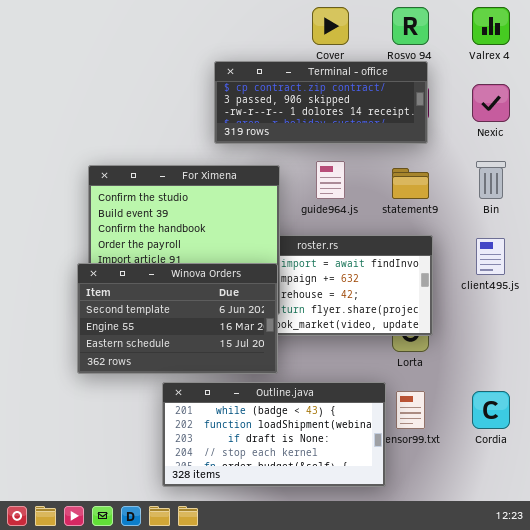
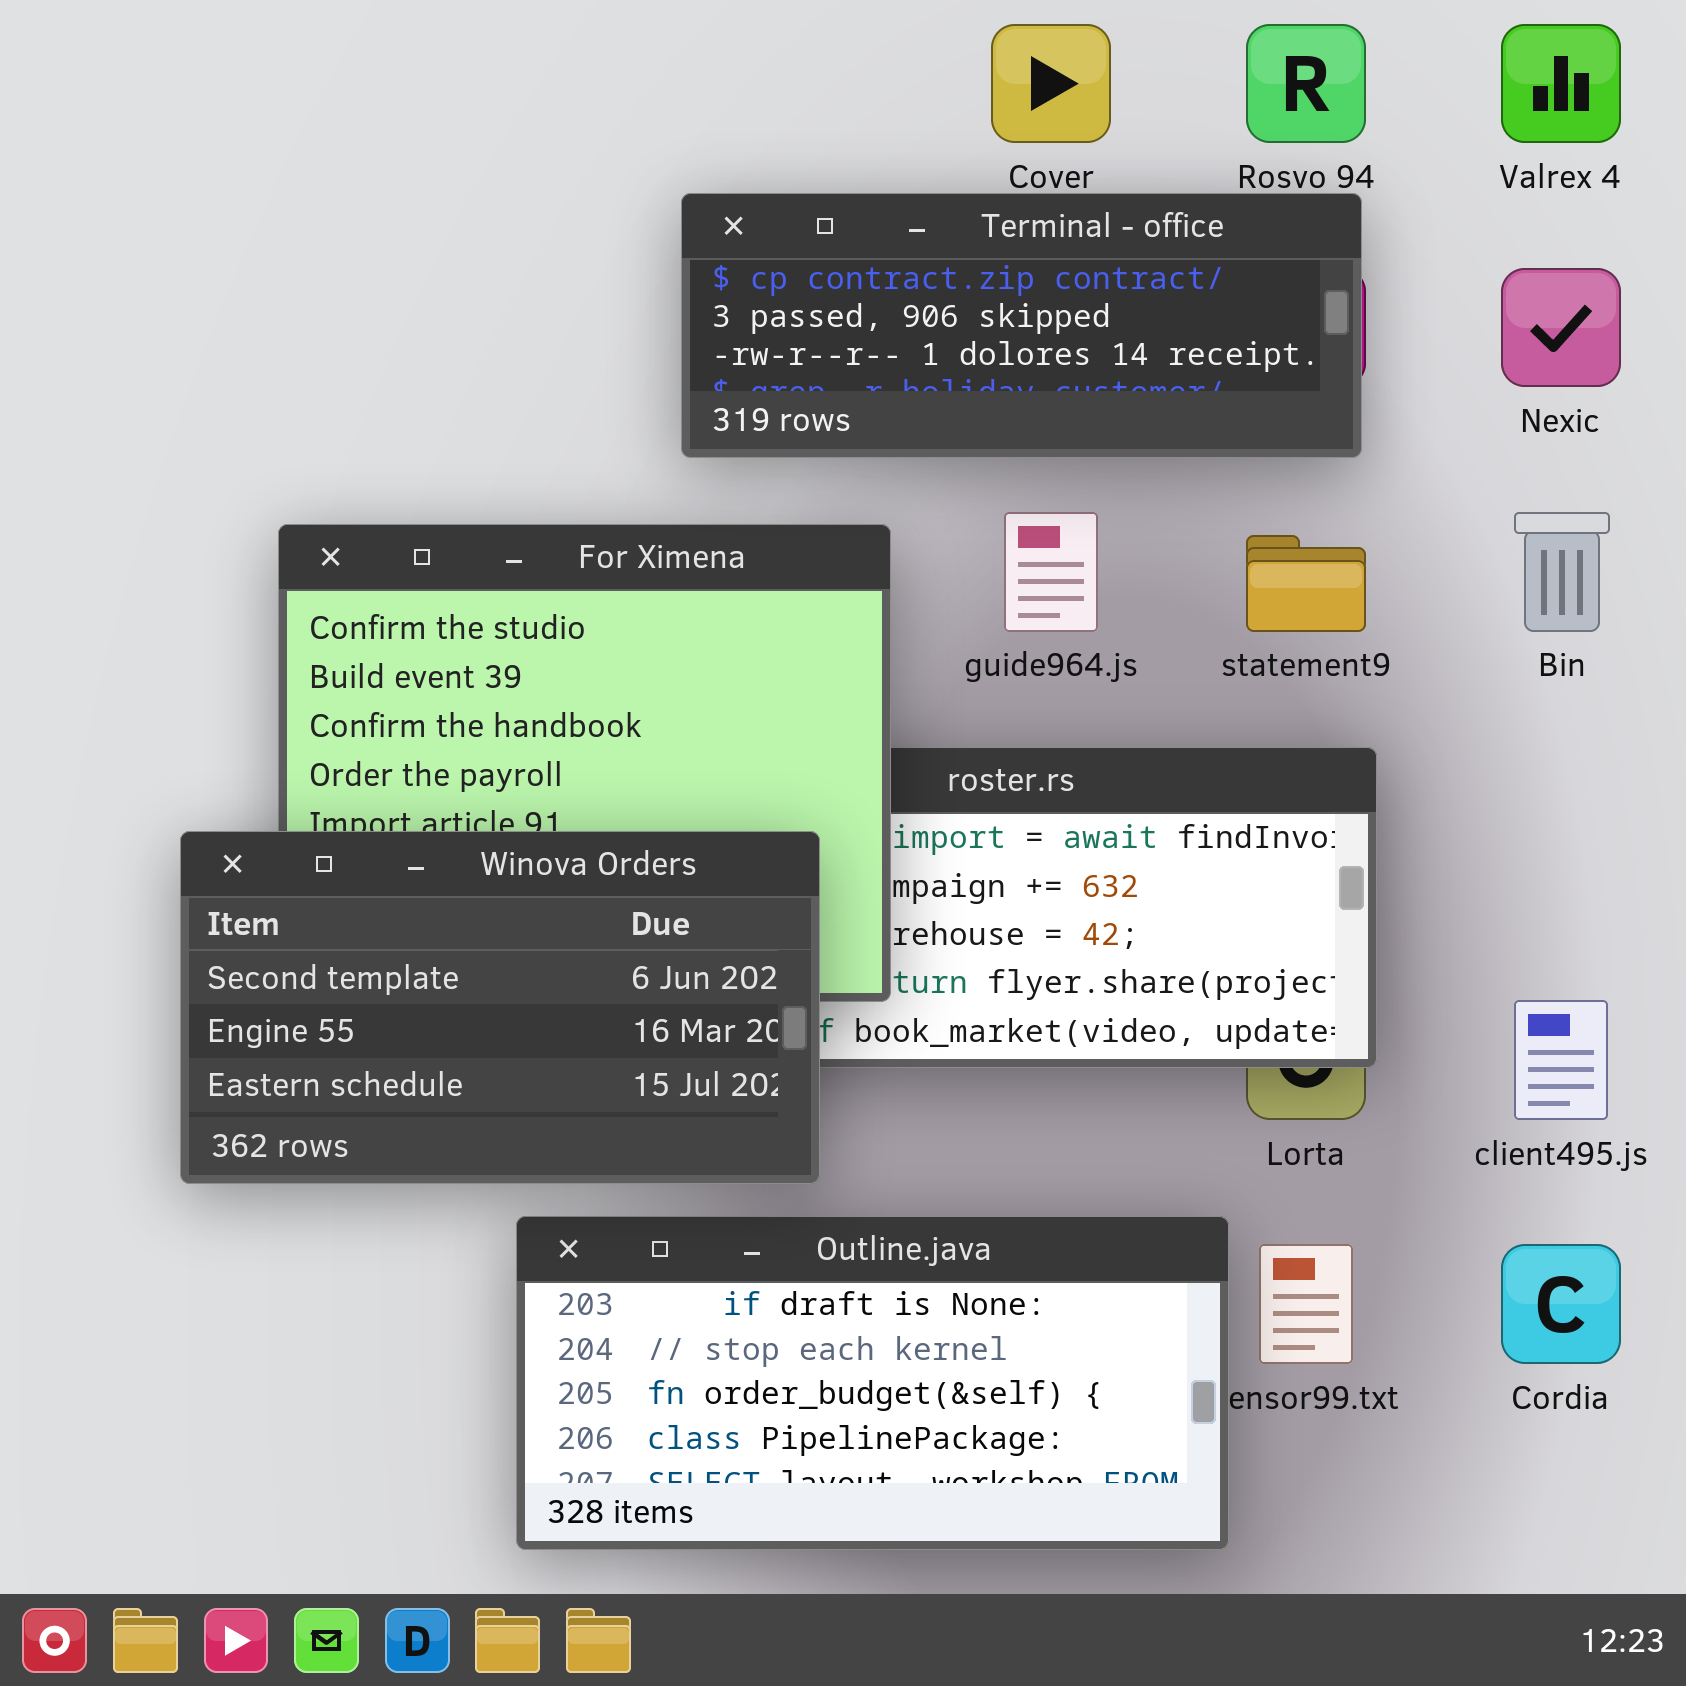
client495.js: [476,238,505,275] -> [1514,1000,1608,1120], moved
Winova Orders: [77,263,278,374] -> [180,831,820,1184], moved
Outline.java: [162,382,386,487] -> [516,1216,1229,1550], scrolled down 2 rows

